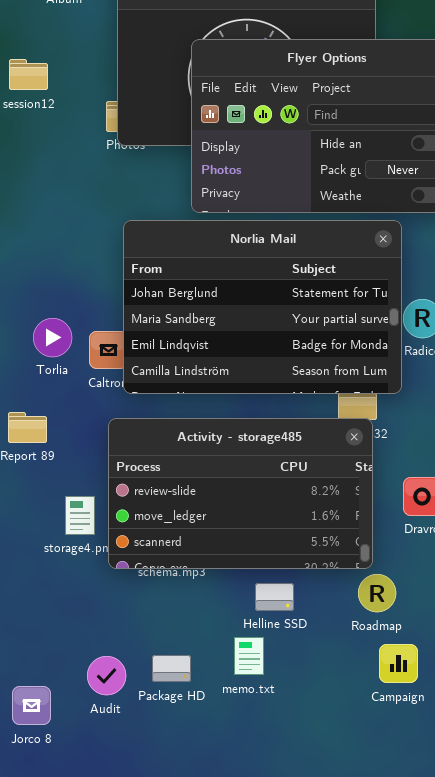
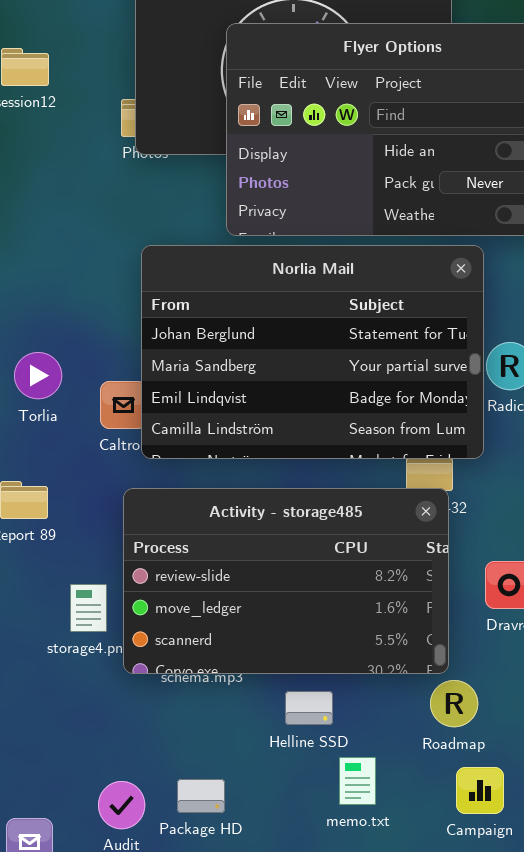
Torlia: [33,318,72,357] -> [14,352,62,399], moved
Helline SSD: [255,583,294,611] -> [285,691,333,725], moved
memo.txt: [234,637,264,675] -> [339,757,376,805], moved

